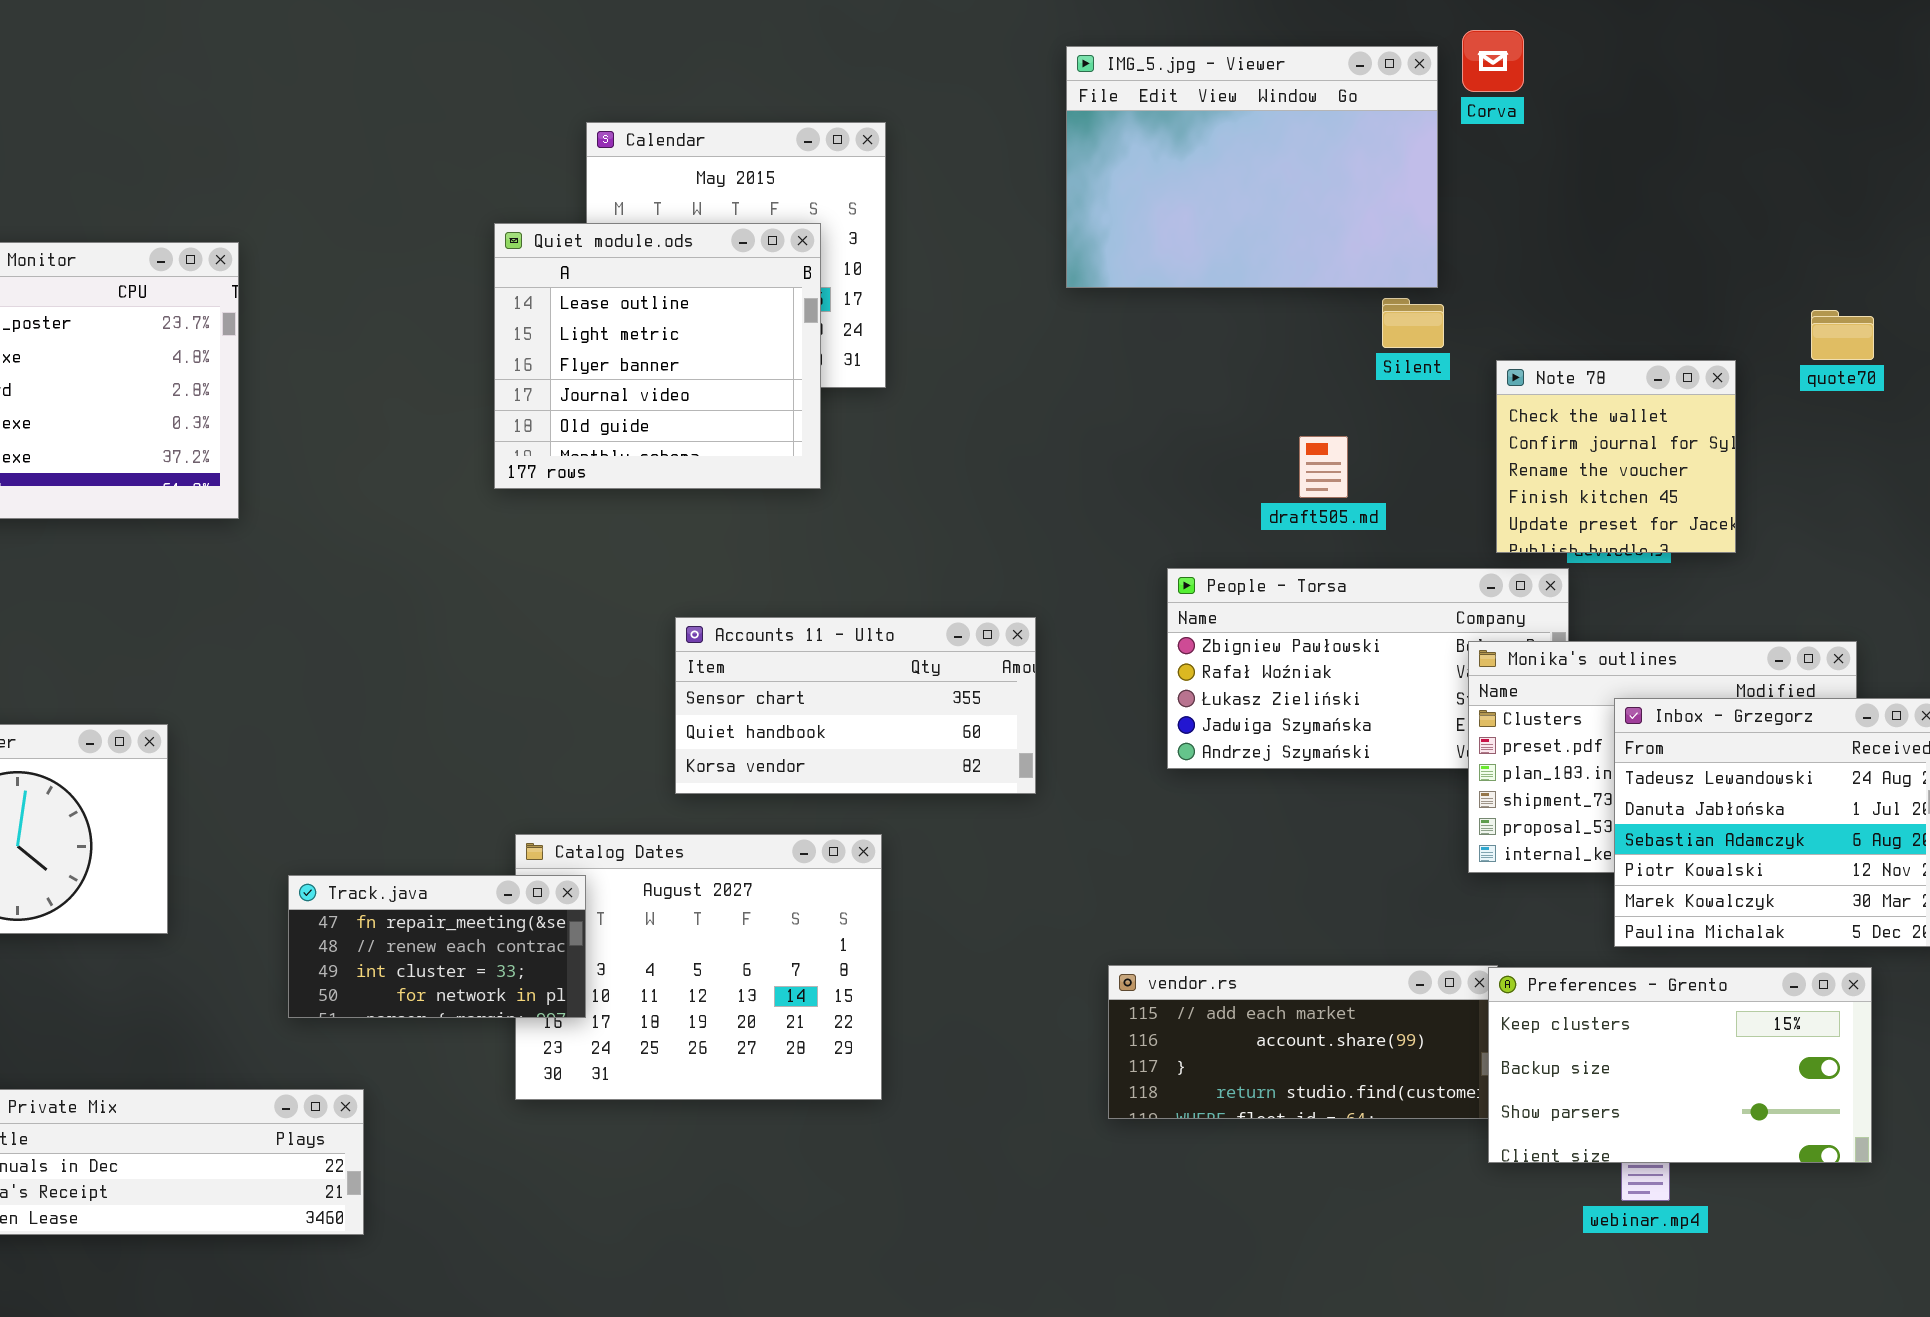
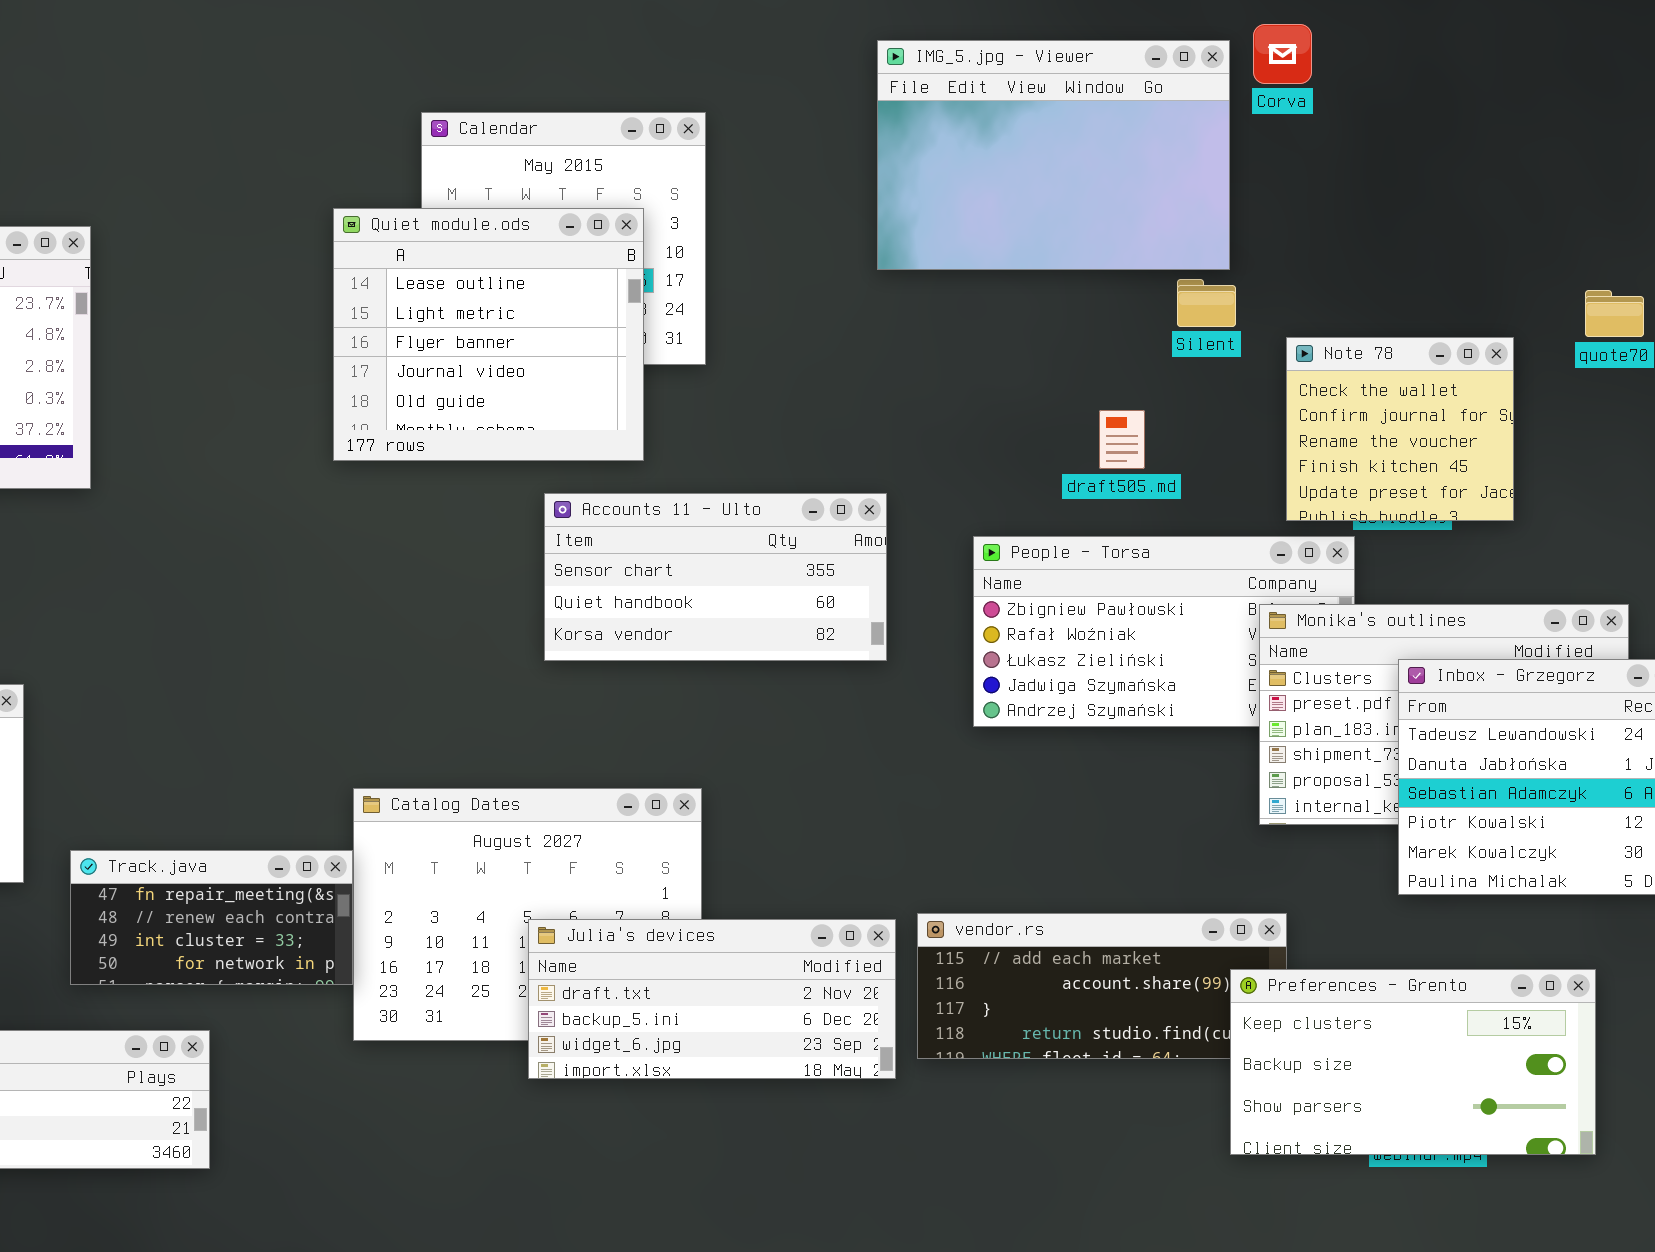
Accounts 11 - Ulto: [675,617,1036,794] -> [544,493,887,661], moved
Track.java: [288,875,586,1018] -> [70,850,353,985], moved
Preferences - Grento: [1488,967,1872,1163] -> [1230,969,1596,1155], moved
Julia's devices: none -> [528,919,896,1079], opened

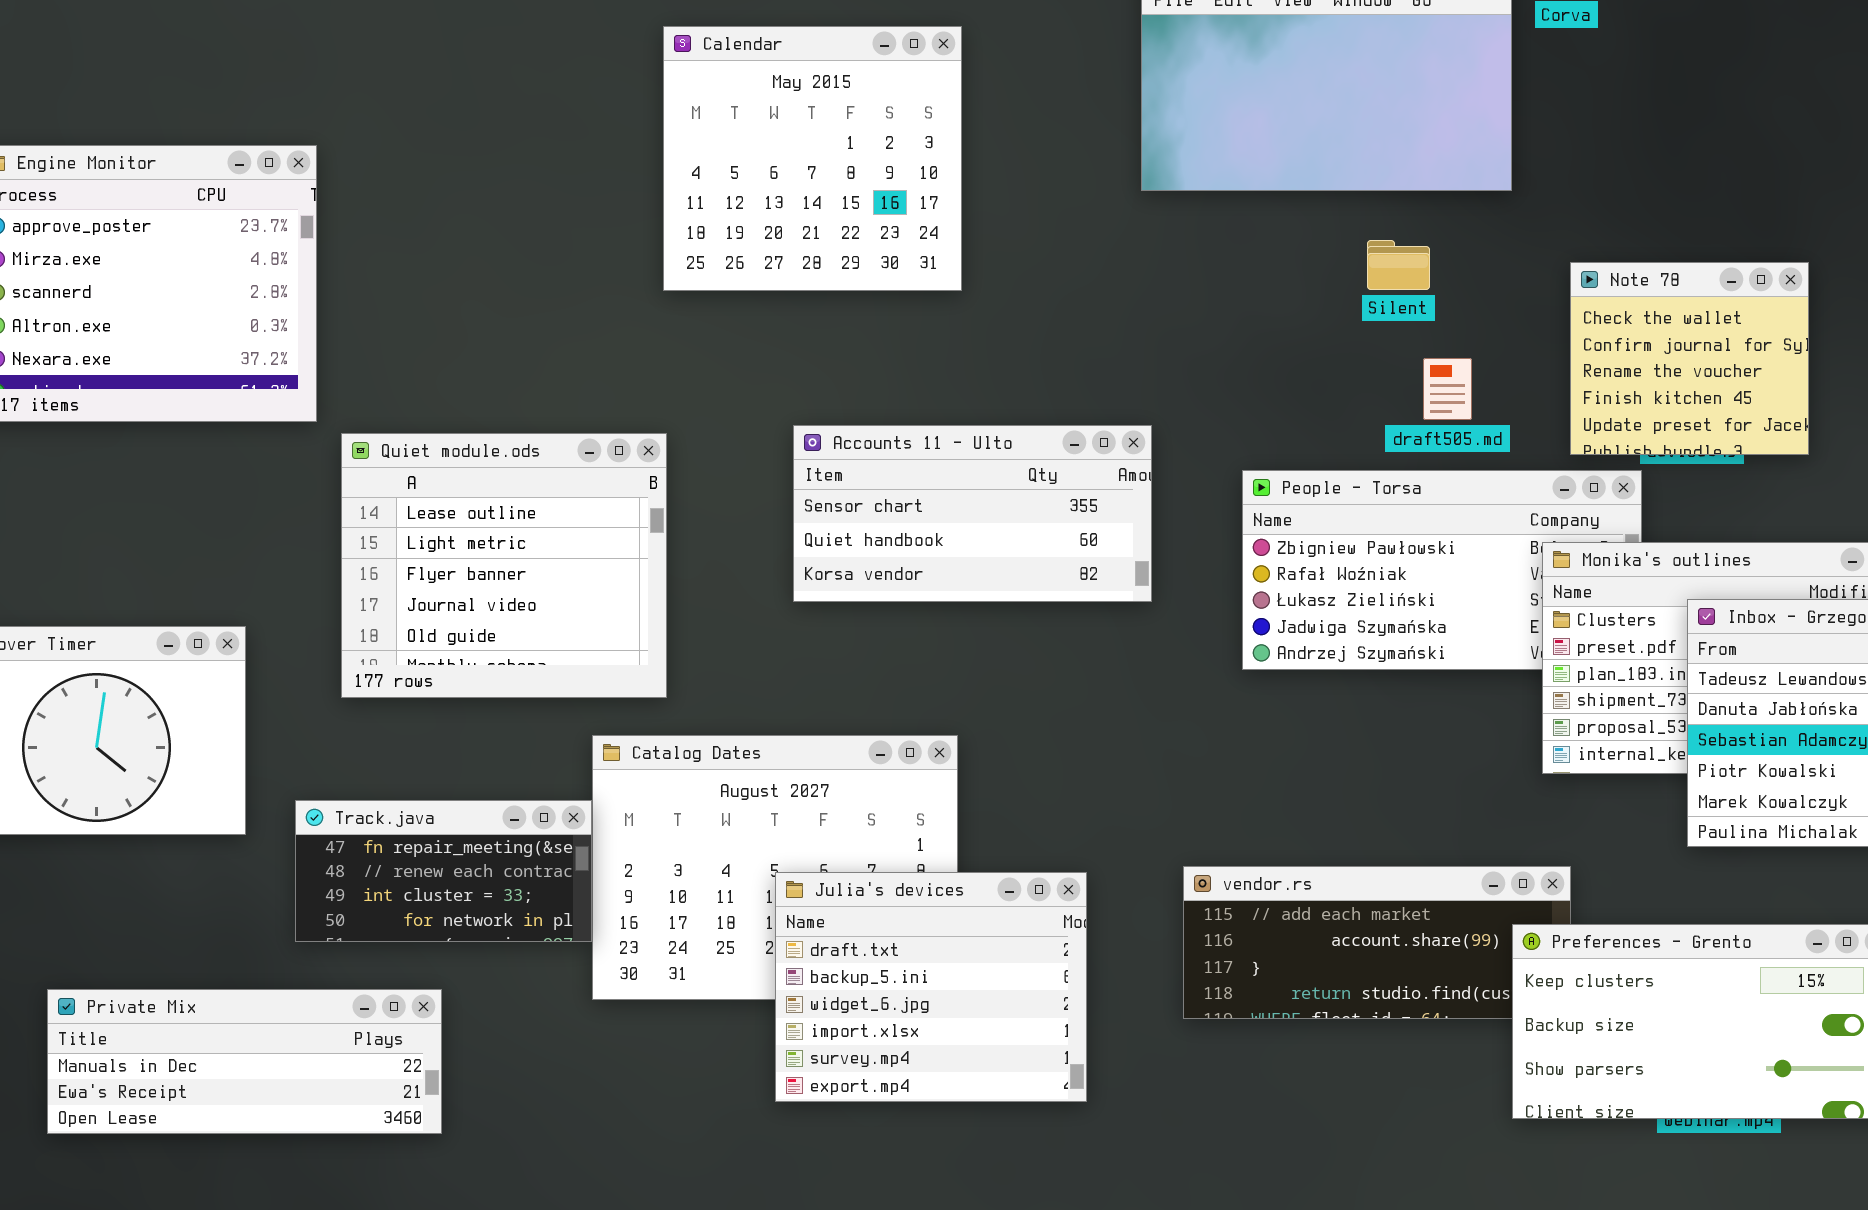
Quiet module.ods: [333,208,644,461] -> [341,433,667,698], moved
Silent: [1177,279,1236,327] -> [1367,240,1430,290], moved
draft505.md: [1099,410,1145,469] -> [1423,358,1472,420], moved
Julia's devices: [528,919,896,1079] -> [775,872,1087,1102], resized

